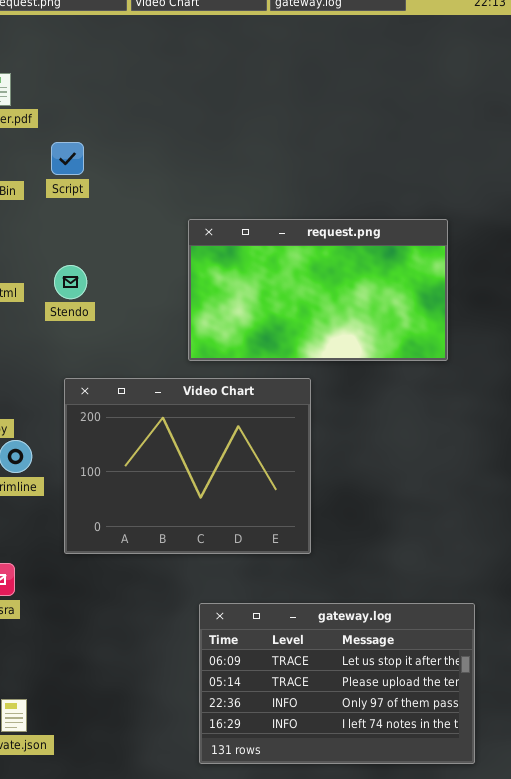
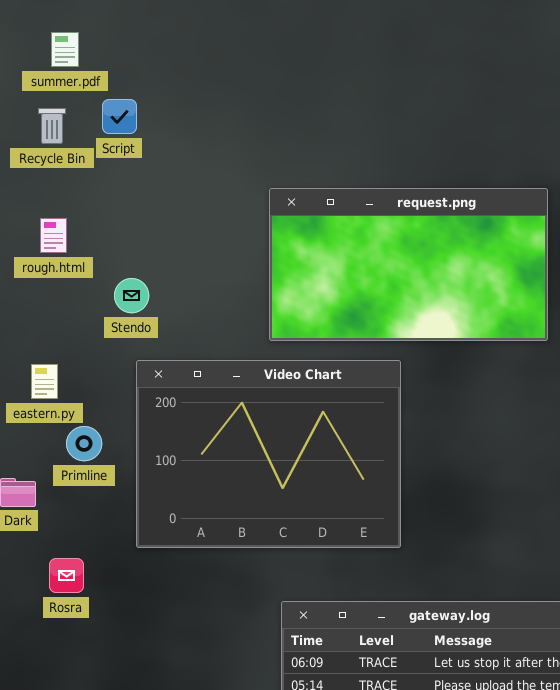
Script: [51,142,84,175] -> [102,99,137,134], moved
Stendo: [54,265,87,299] -> [114,278,149,313], moved

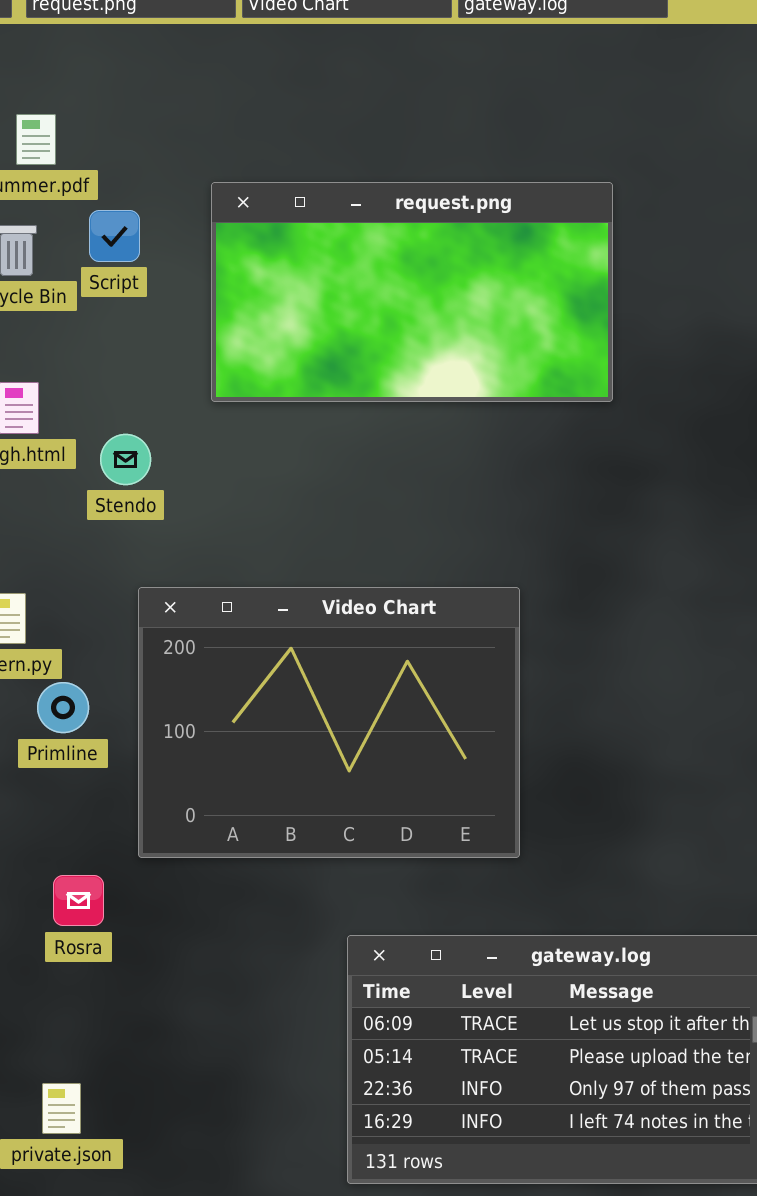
request.png: [269,188,548,341] -> [211,182,613,402], moved
Stendo: [114,278,149,313] -> [100,434,151,485], moved
Rosra: [49,558,84,593] -> [53,875,104,926], moved

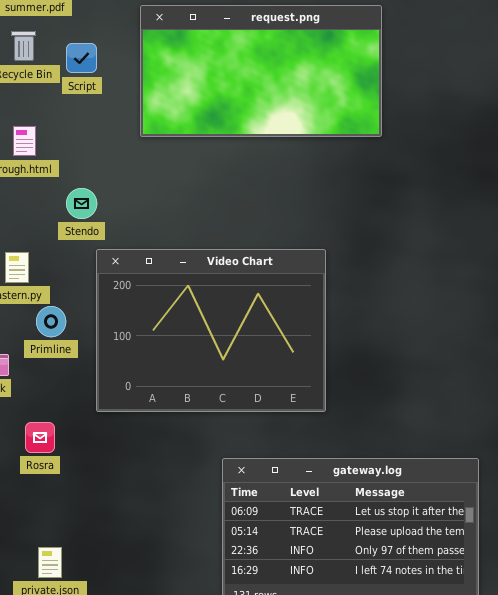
Script: [89,210,140,262] -> [66,43,97,73], moved
Stendo: [100,434,151,485] -> [66,188,97,219], moved
Rosra: [53,875,104,926] -> [25,422,55,453], moved

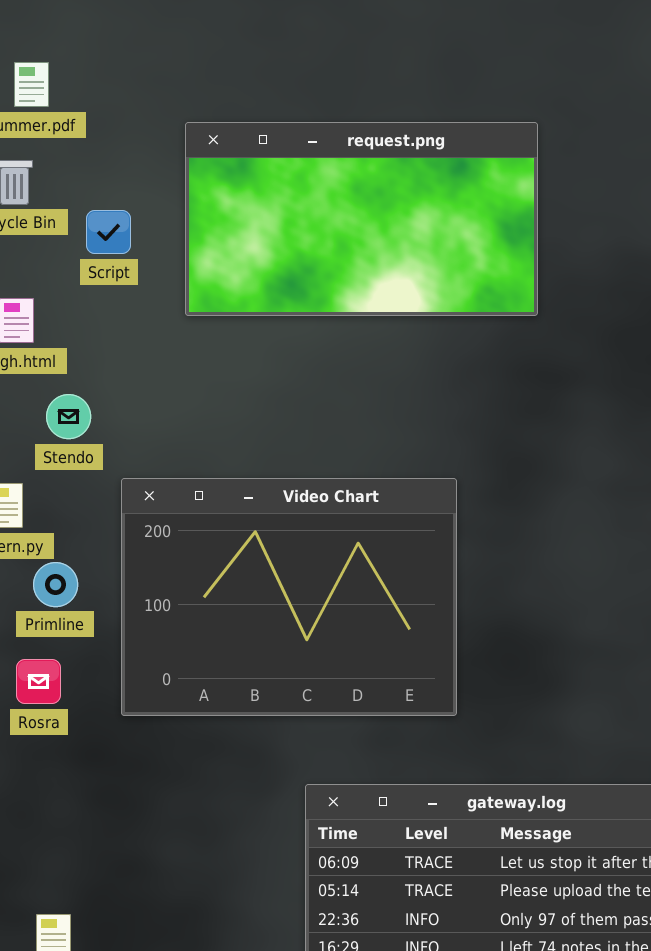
Script: [66,43,97,73] -> [86,210,131,254], moved
Stendo: [66,188,97,219] -> [46,394,91,439], moved
Rosra: [25,422,55,453] -> [16,659,61,704], moved

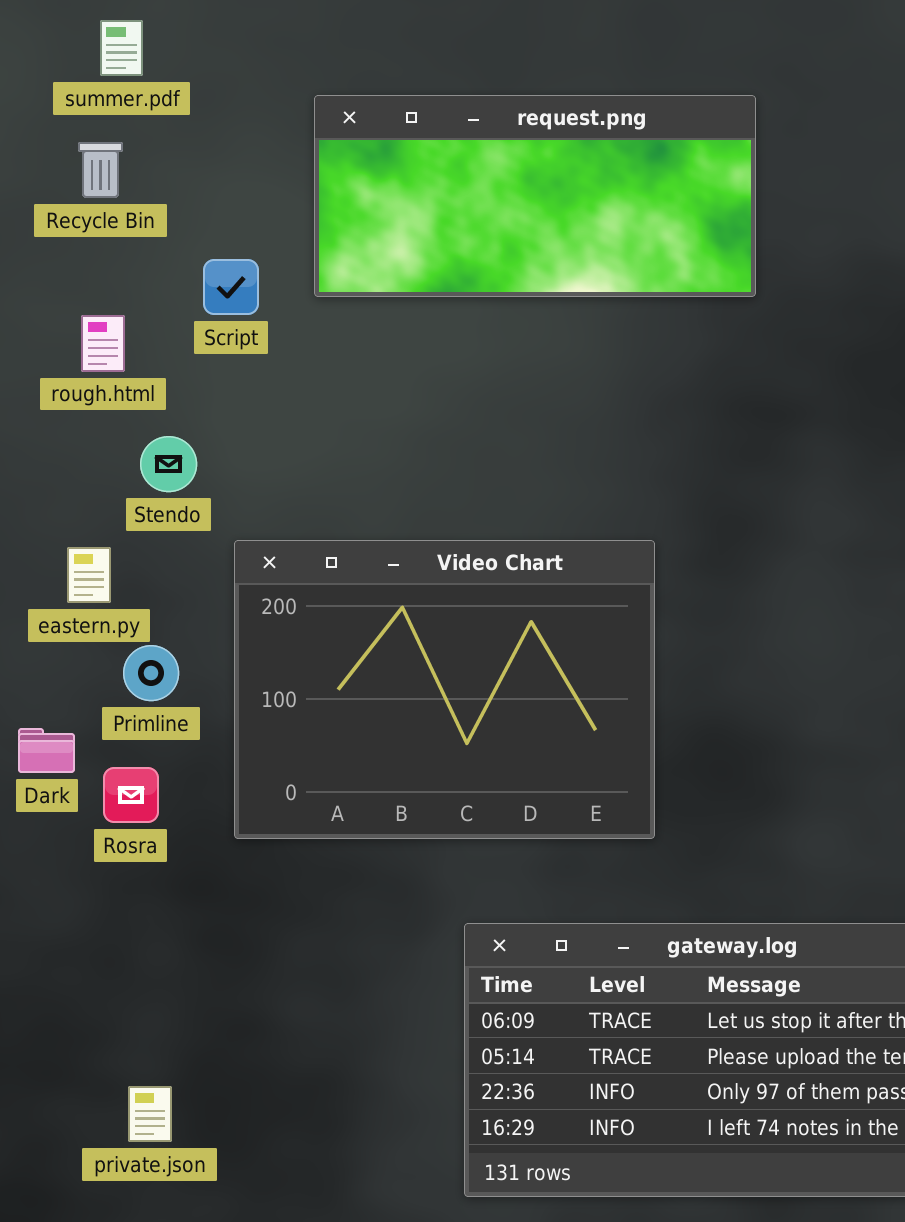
request.png: [185,122,538,316] -> [314,95,756,297], resized
Script: [86,210,131,254] -> [203,259,259,315], moved

